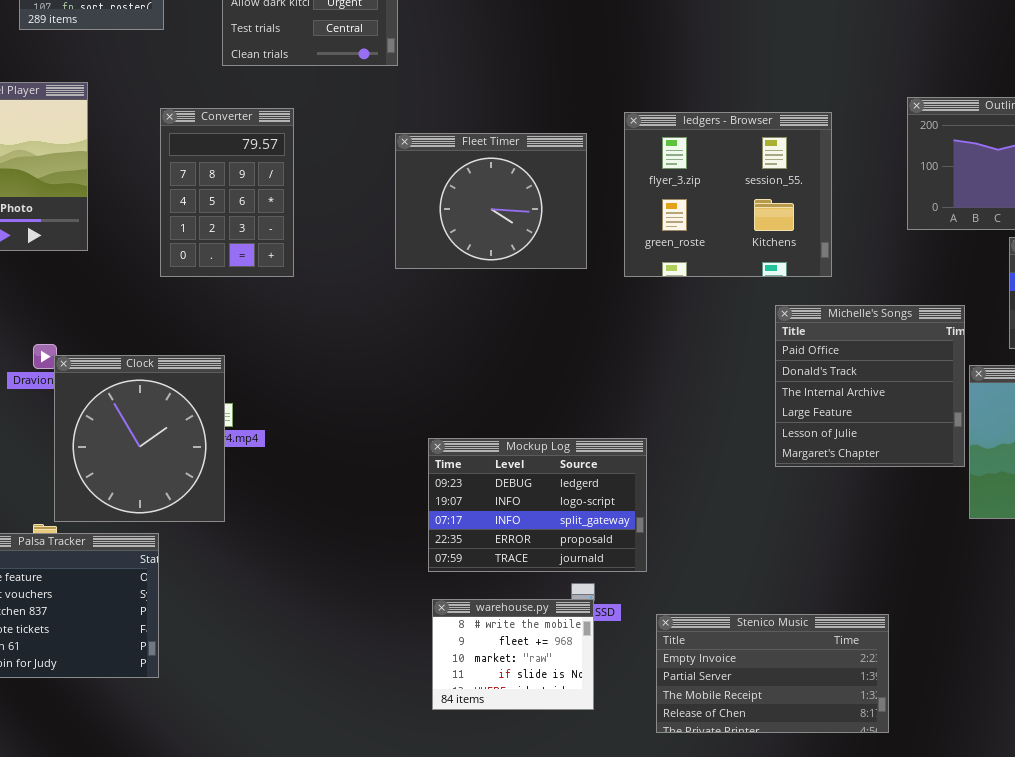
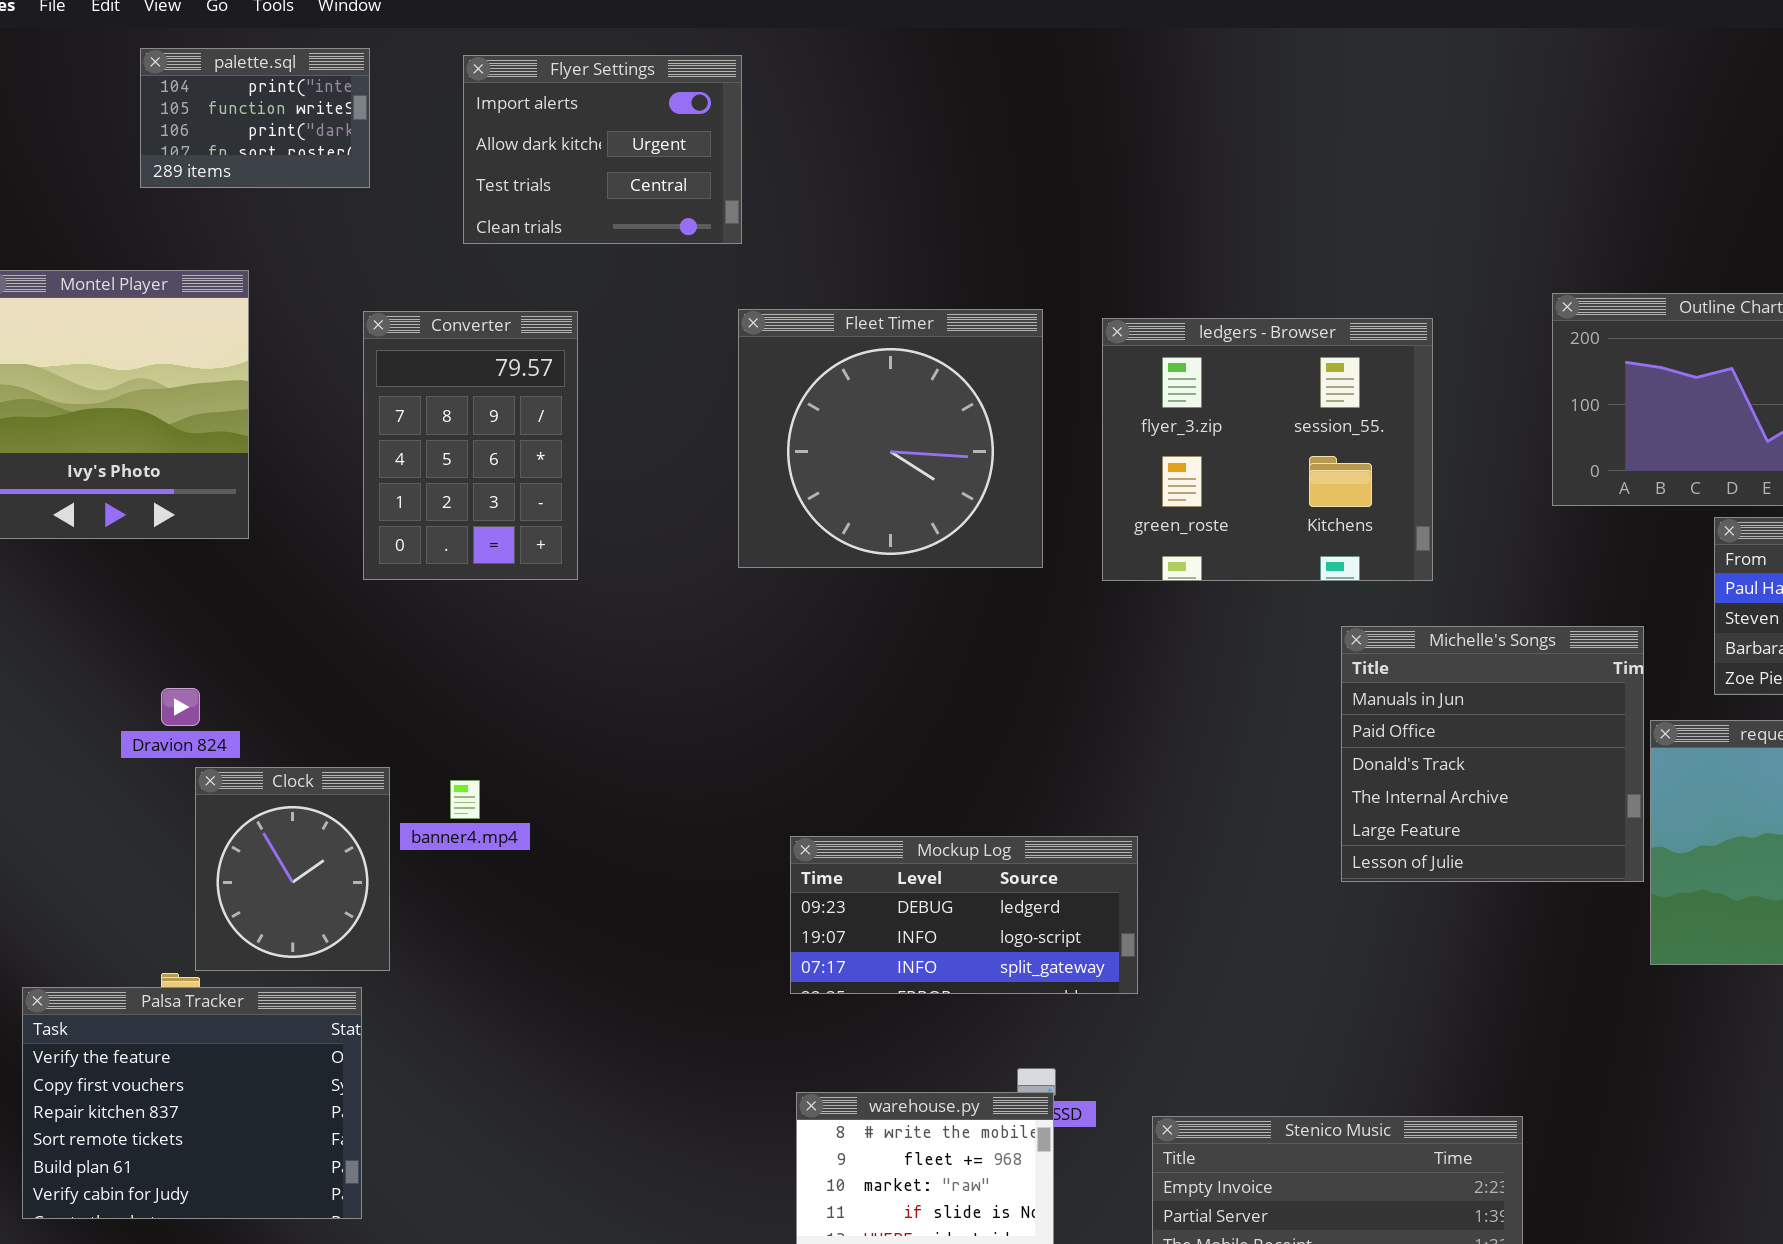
Fleet Timer: [395,133,587,269] -> [738,309,1043,568], resized
Michelle's Songs: [775,305,965,467] -> [1341,626,1644,882], scrolled up 1 row
Clock: [54,355,225,522] -> [195,767,390,971], resized
Mockup Log: [428,438,647,572] -> [790,836,1138,994], resized

